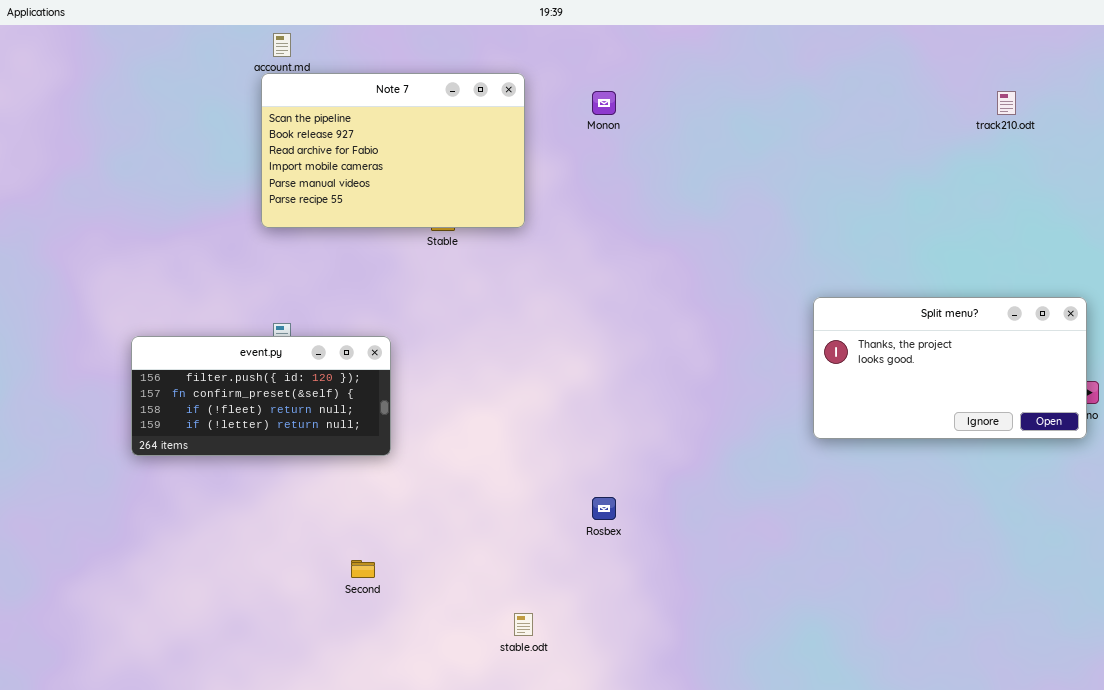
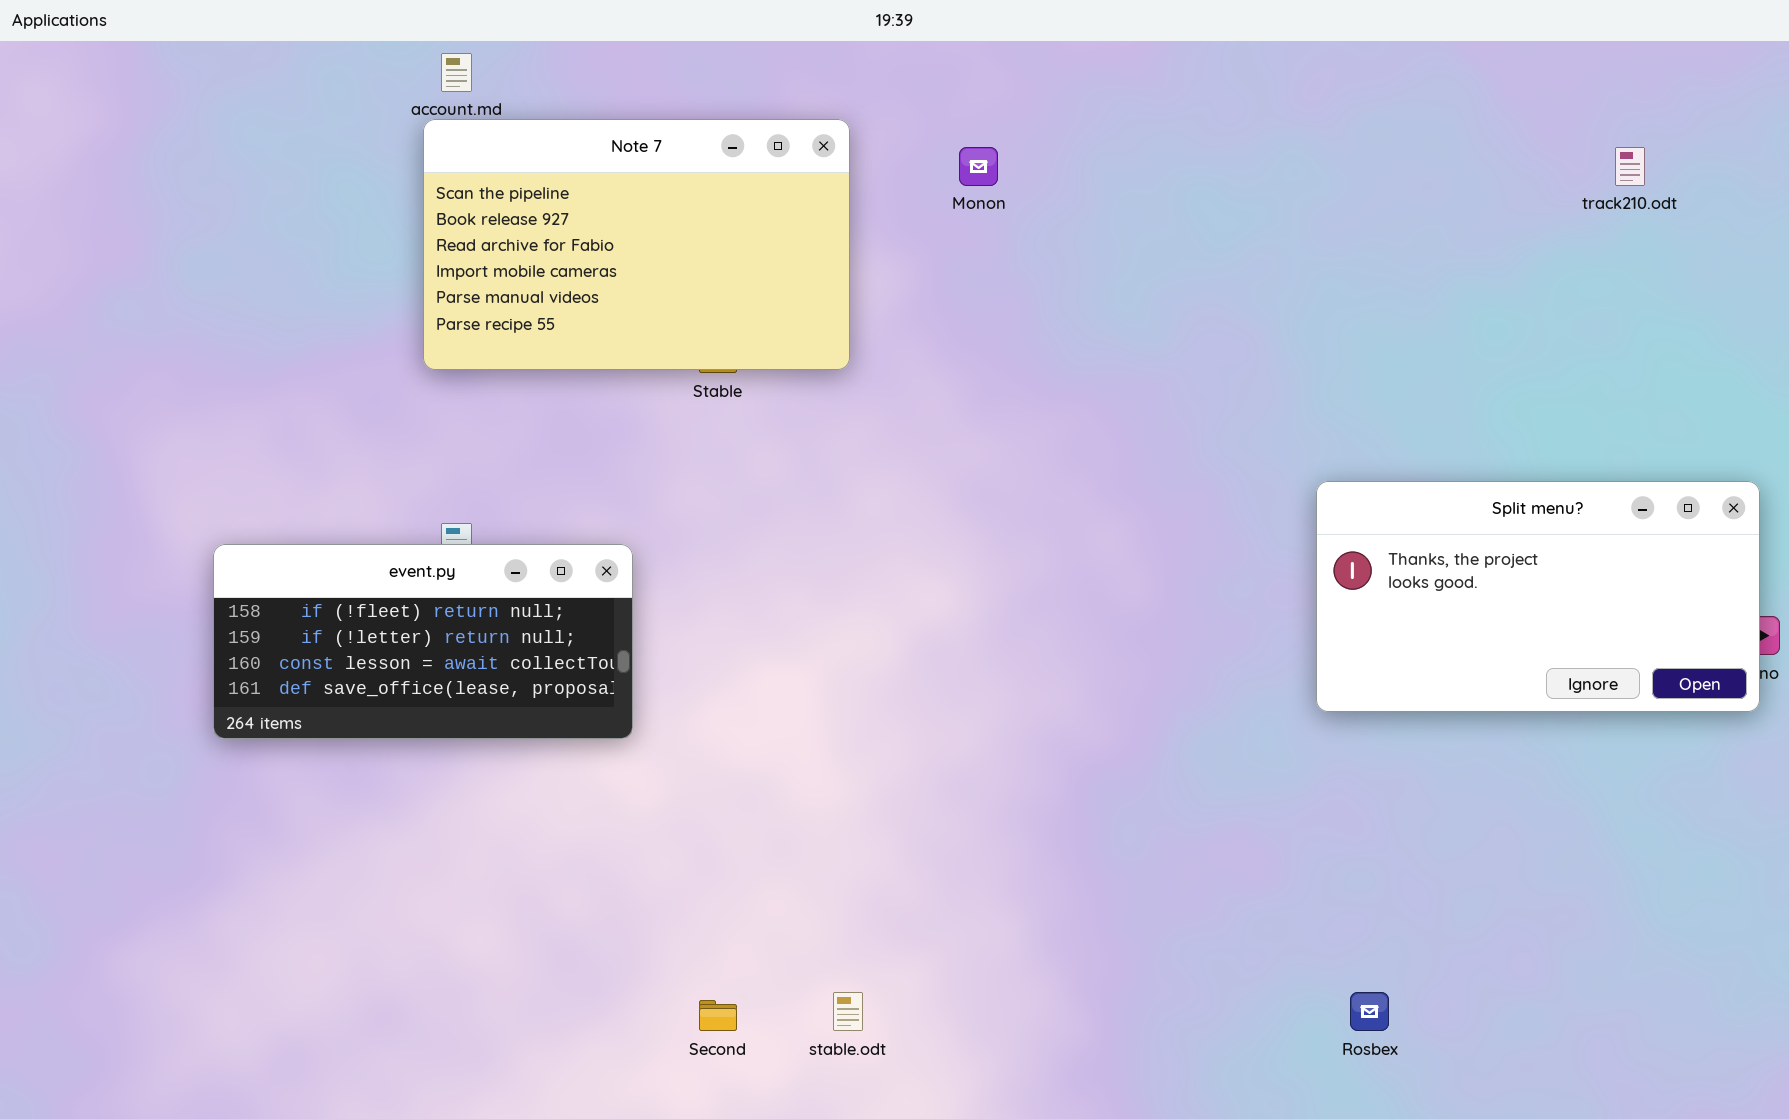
event.py: [131,336,391,456] -> [213,544,633,739], scrolled down 2 rows
Rosbex: [592,497,616,520] -> [1350,992,1389,1031], moved
Second: [351,560,375,578] -> [699,1000,737,1031], moved

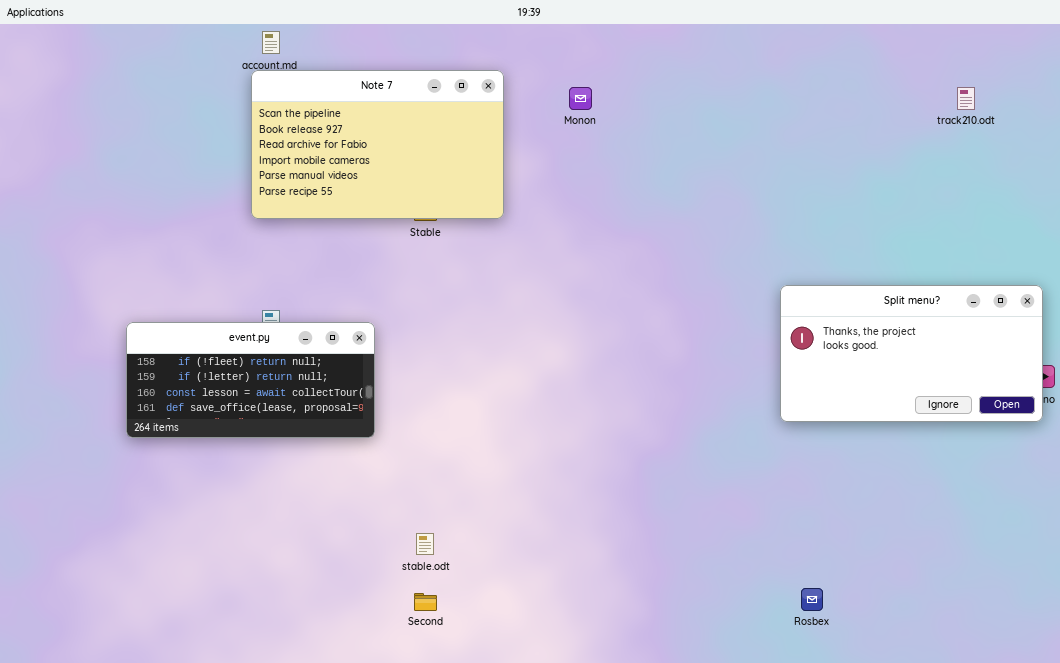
stable.odt: [833,992,863,1031] -> [416,533,434,555], moved

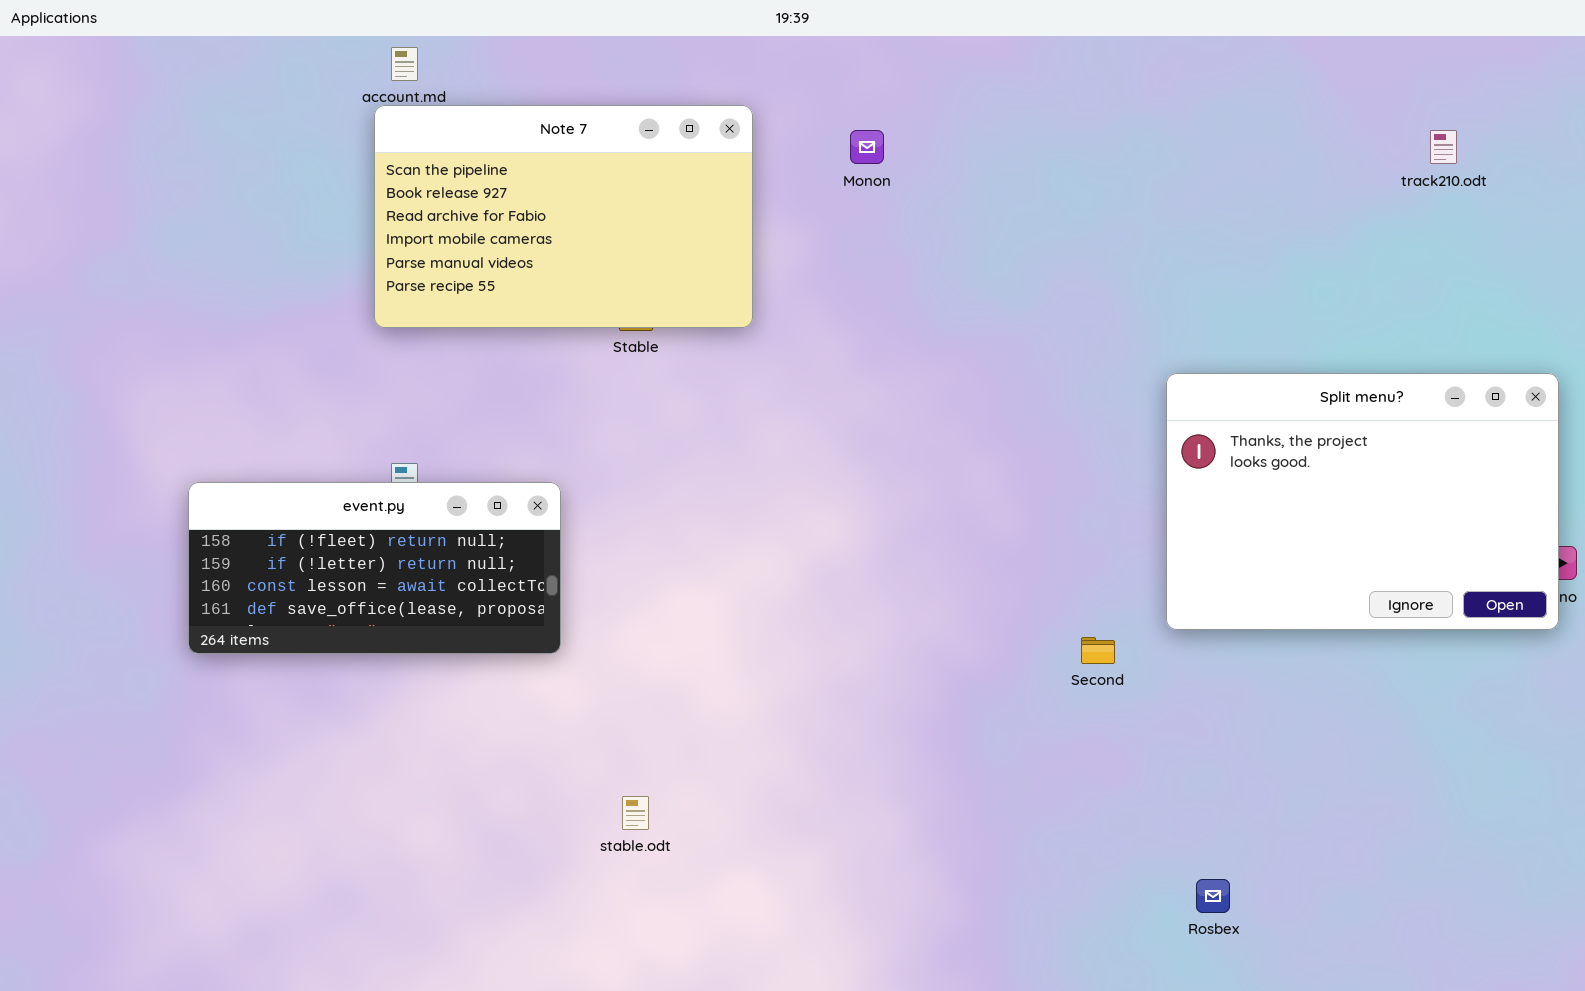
Split menu?: [780,285,1043,422] -> [1166,373,1559,630], resized
Second: [414,593,437,611] -> [1081,637,1115,664], moved

